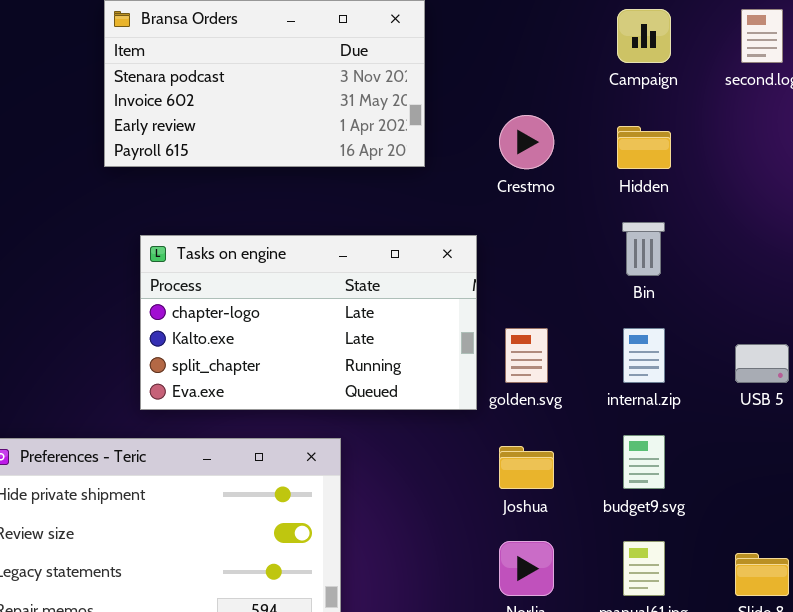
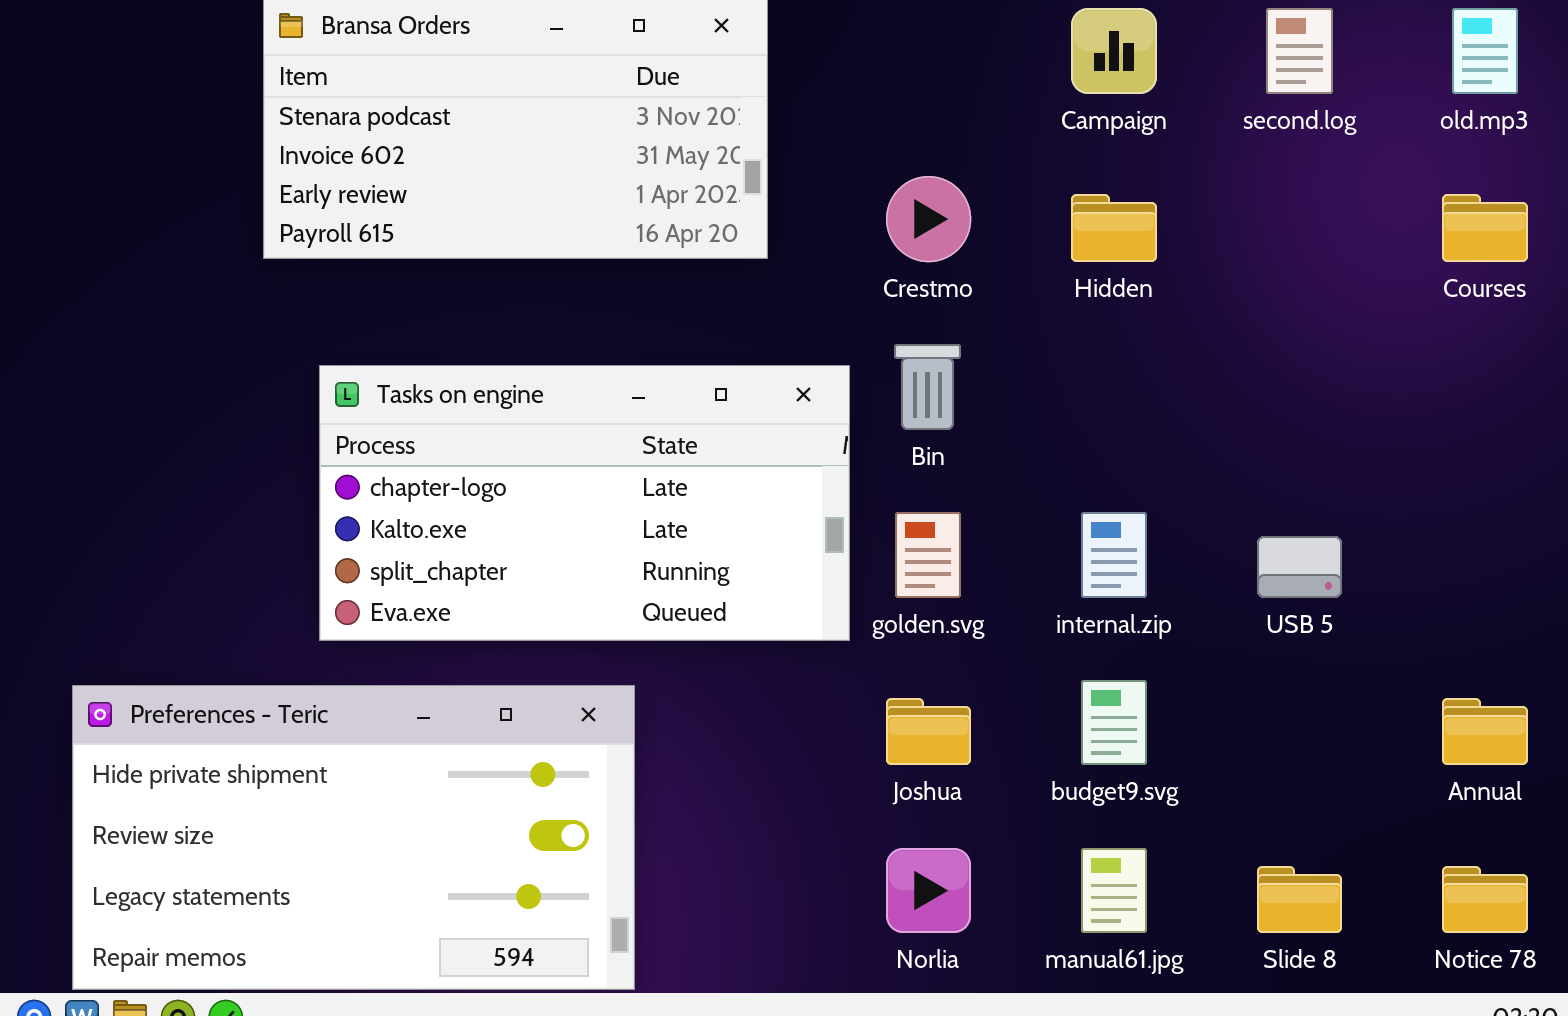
Bin: [622,222,665,276] -> [894,344,961,430], moved

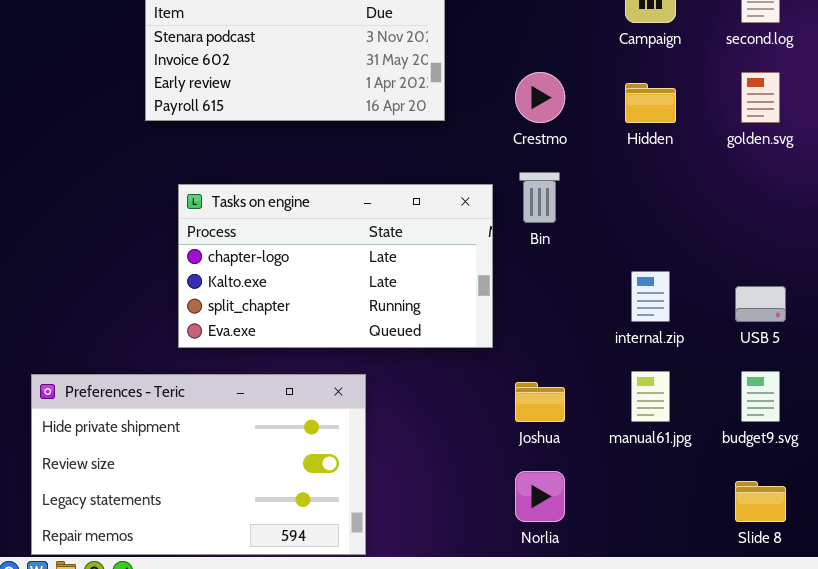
golden.svg: [895,512,961,598] -> [741,72,780,123], moved
budget9.svg: [1081,680,1147,765] -> [741,371,780,422], moved
manual61.jpg: [1081,848,1147,933] -> [631,371,670,422], moved

